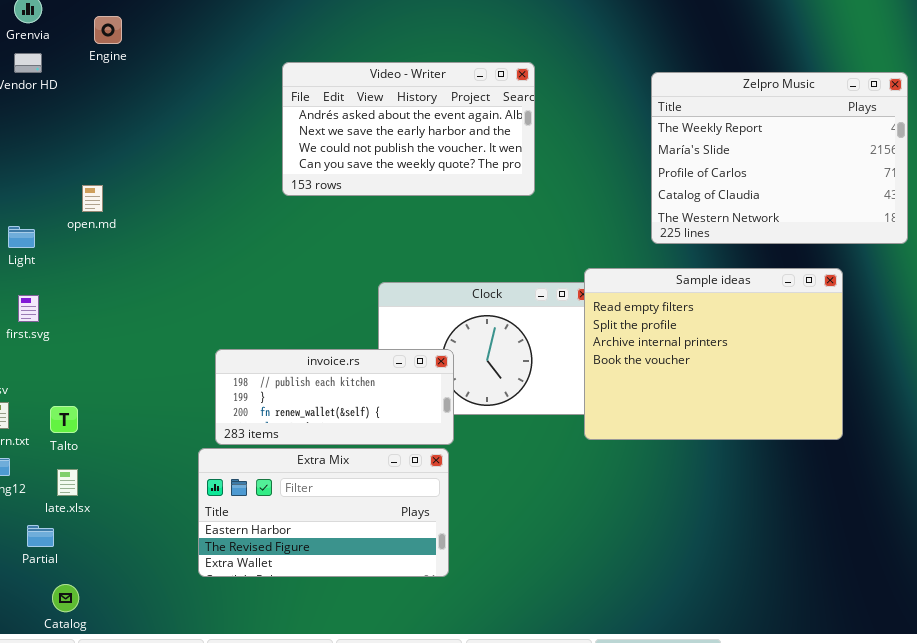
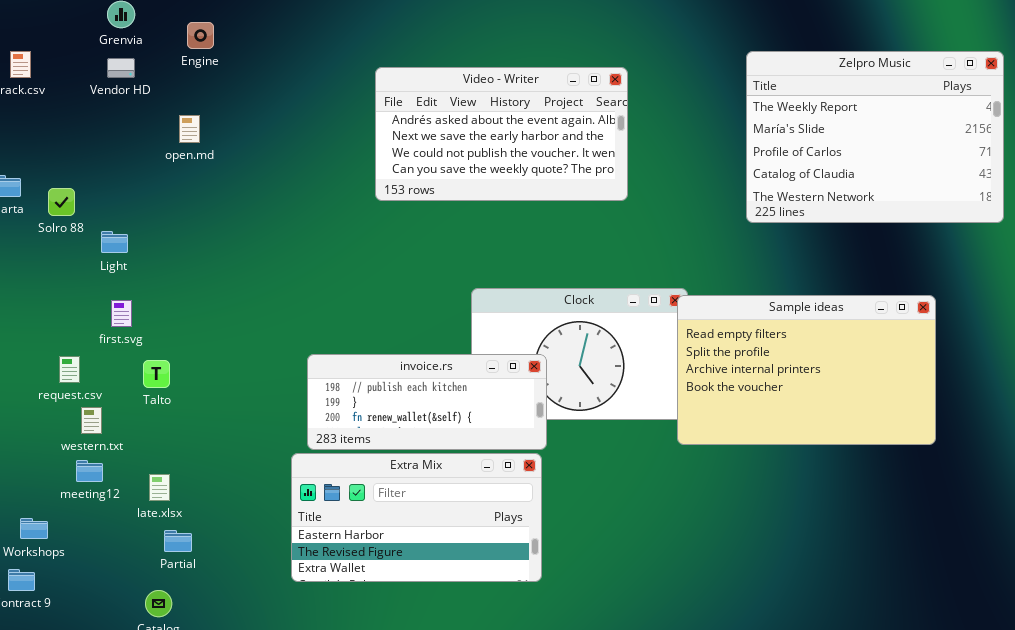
Zelpro Music: [651,72,908,244] -> [746,51,1004,223], moved
open.md: [82,185,103,212] -> [179,115,200,143], moved
Sample ideas: [584,268,843,440] -> [677,295,936,445], resized
Talto: [50,406,78,433] -> [143,360,170,388], moved
Partial: [27,525,54,547] -> [164,530,192,552], moved

